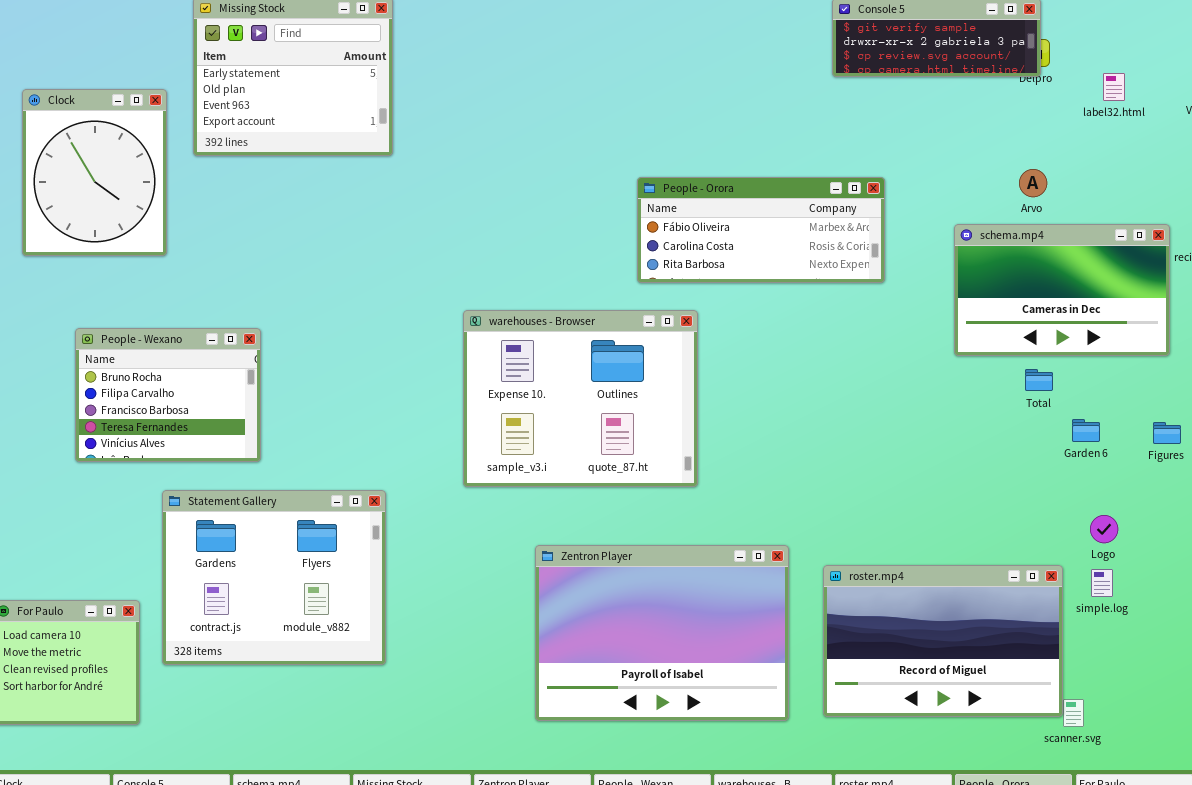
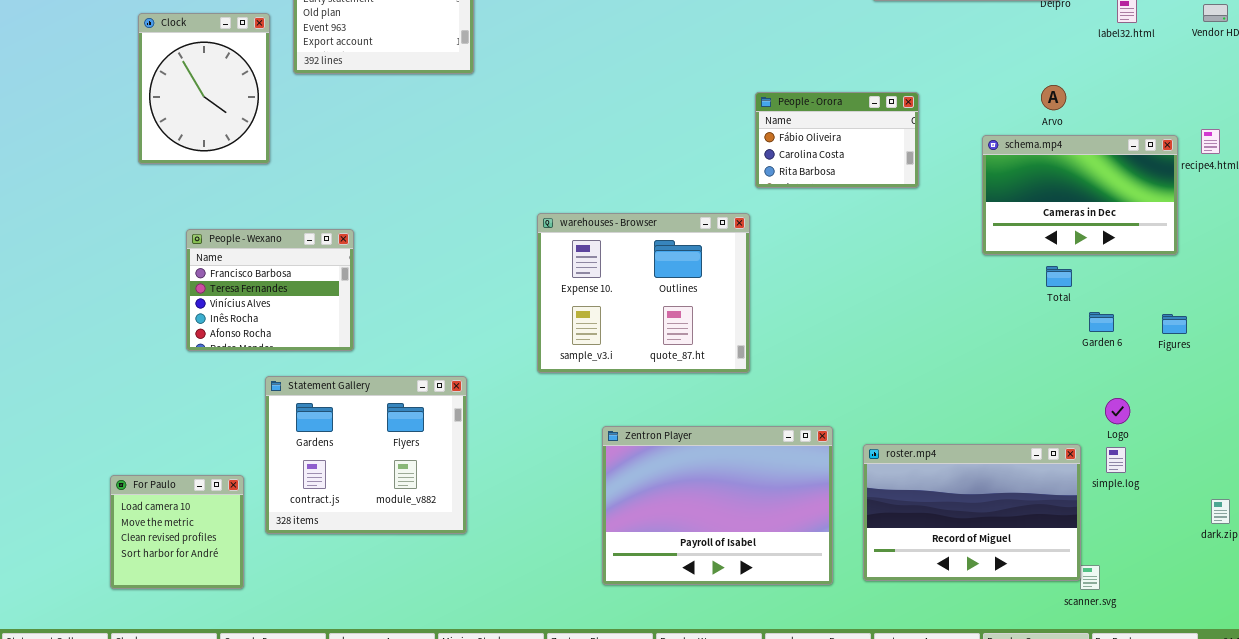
People - Orora: [637,177,885,283] -> [755,92,919,188], resized
People - Wexano: [75,328,261,462] -> [186,229,354,351], scrolled down 2 rows

